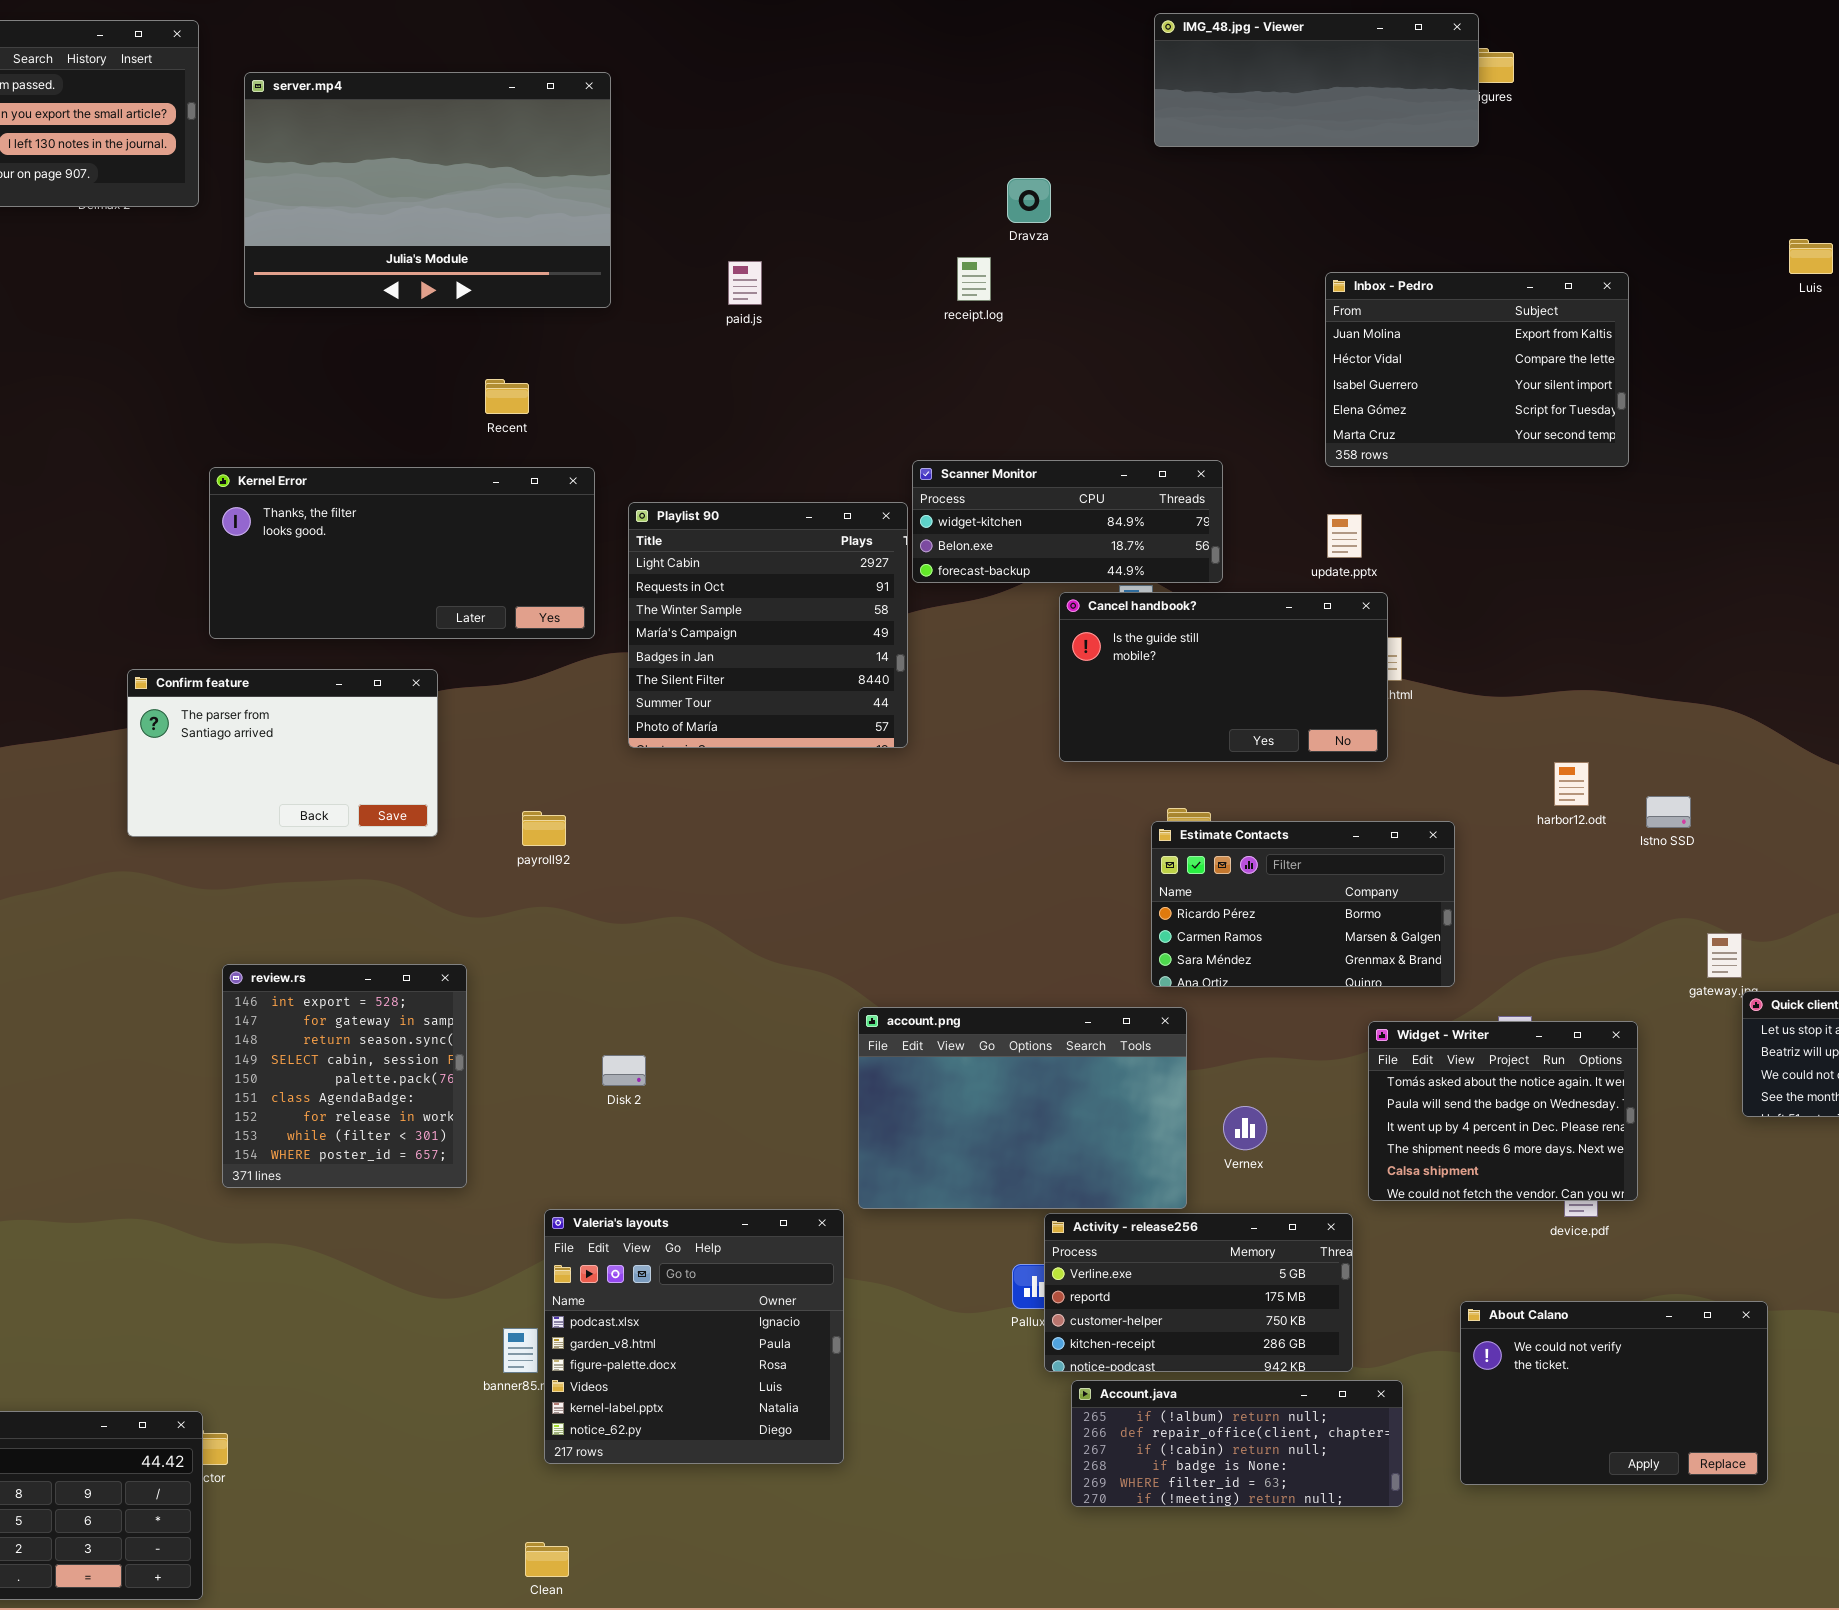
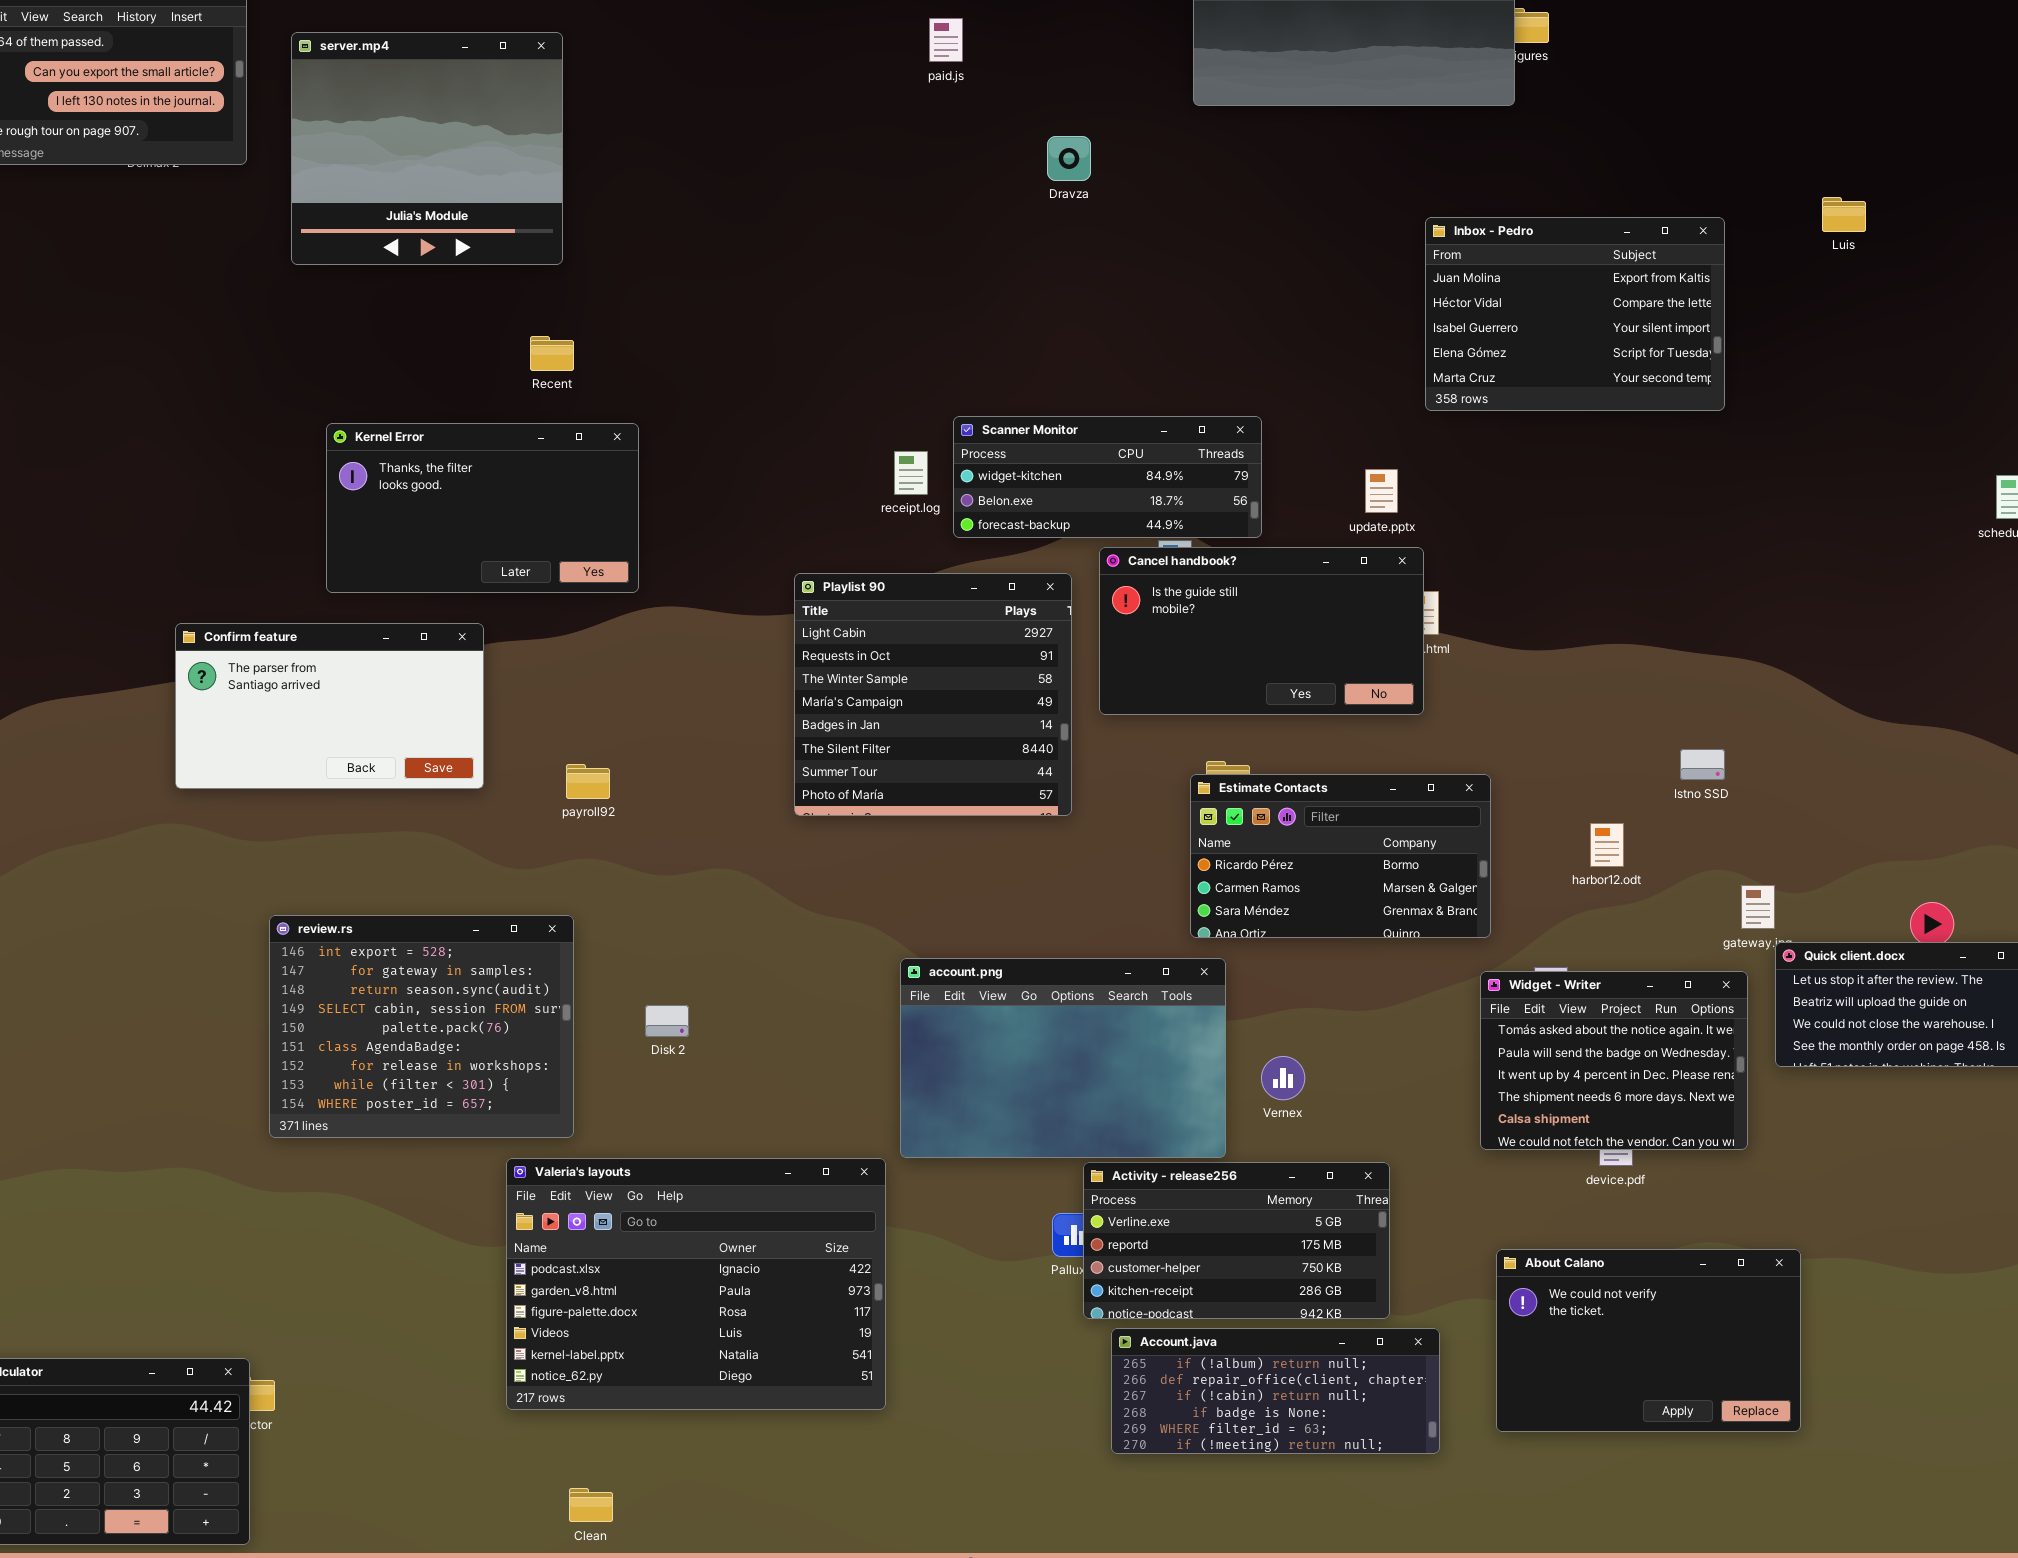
server.mp4: [244,72,611,308] -> [291,32,563,265], resized
receipt.log: [957,257,991,301] -> [894,451,928,495], moved
paid.js: [728,261,762,305] -> [929,18,963,62], moved
Inbox - Pedro: [1325,272,1629,467] -> [1425,217,1725,411], moved
Kernel Error: [209,467,595,639] -> [326,423,639,593], resized
Playlist 90: [628,502,908,748] -> [794,573,1072,816], moved
harbor12.odt: [1554,762,1589,806] -> [1590,823,1624,867], moved
review.rs: [222,964,467,1188] -> [269,915,574,1138], resized
Widget - Writer: [1368,1021,1638,1201] -> [1480,971,1748,1150], moved
Valeria's layouts: [544,1209,844,1464] -> [506,1158,886,1410], resized

